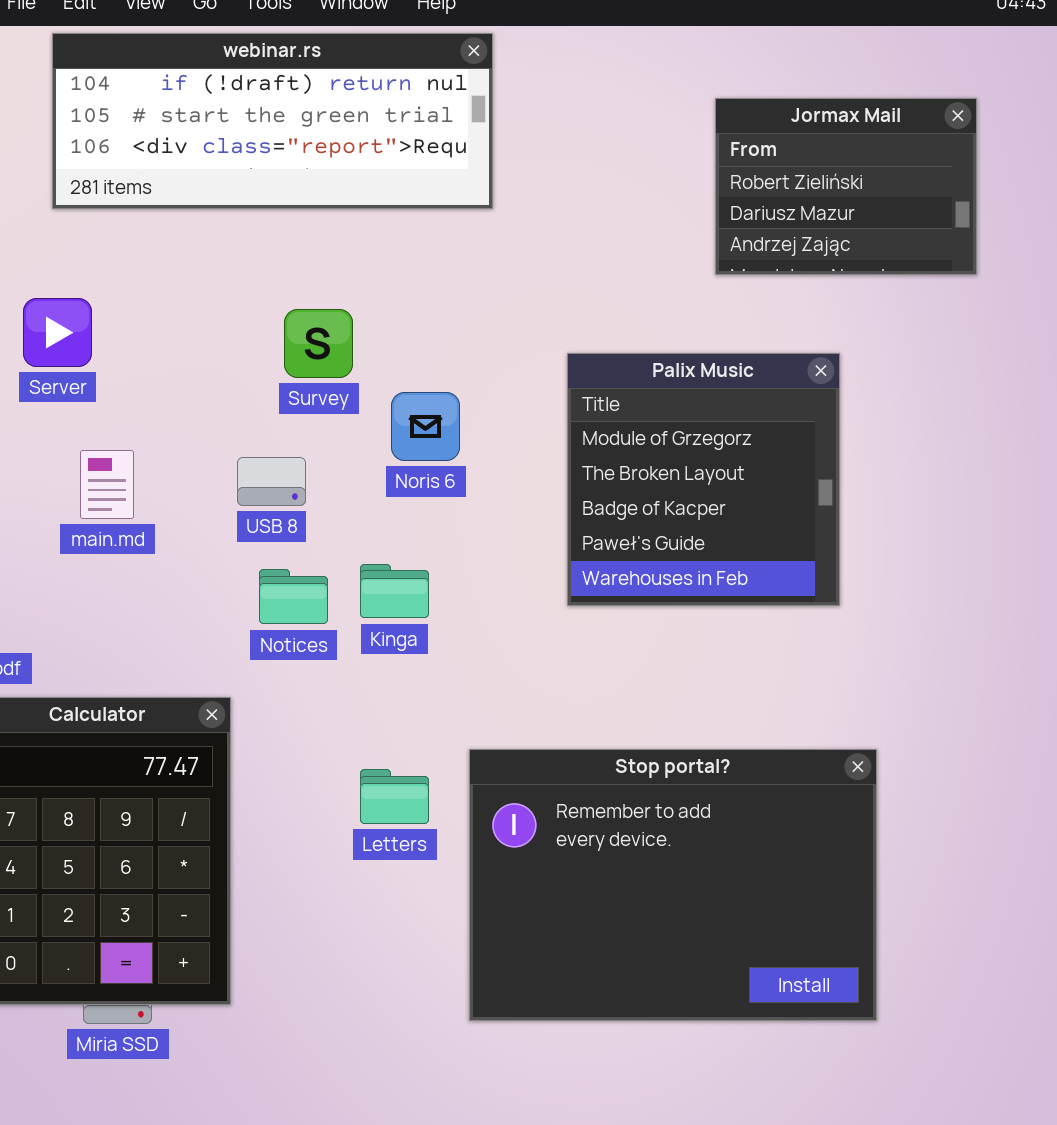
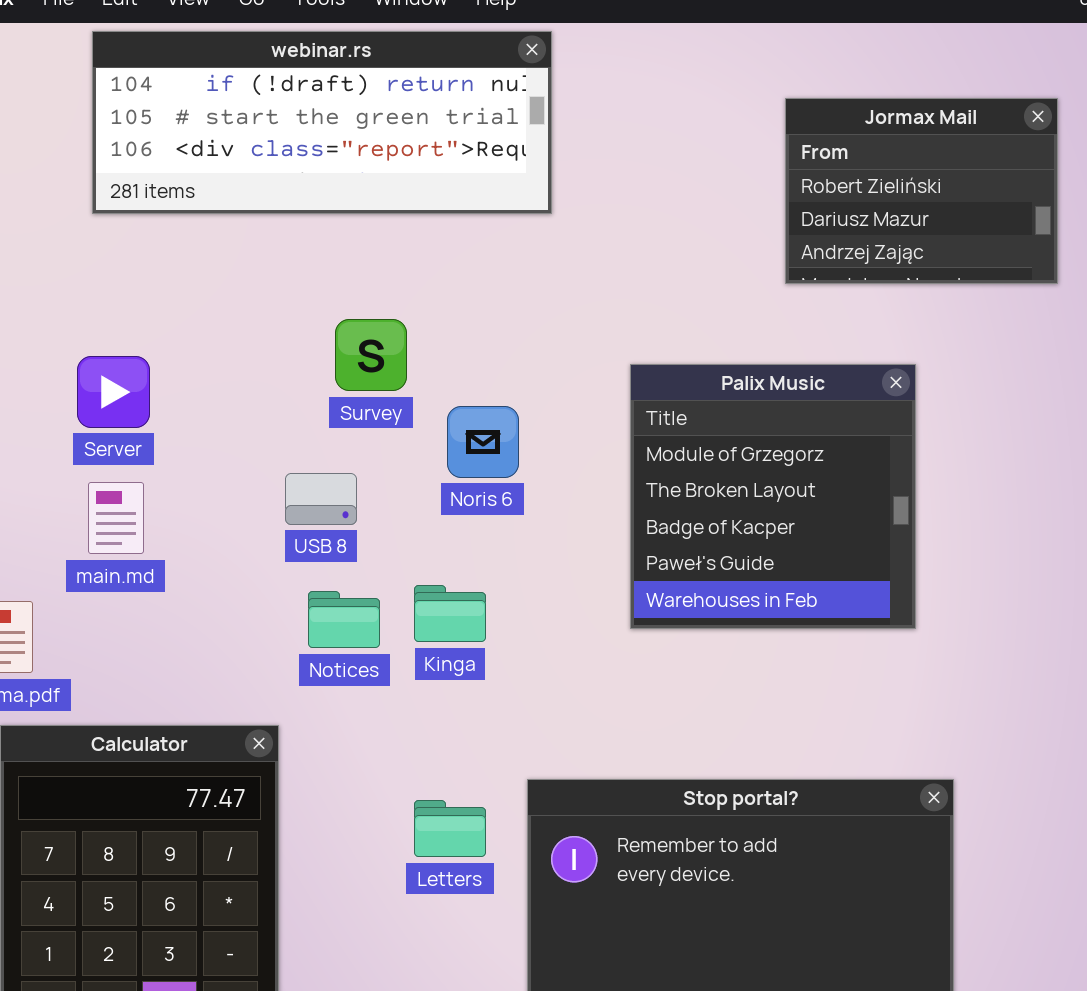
Server: [23,298,92,367] -> [77,356,150,428], moved
main.md: [80,450,134,519] -> [88,482,144,554], moved

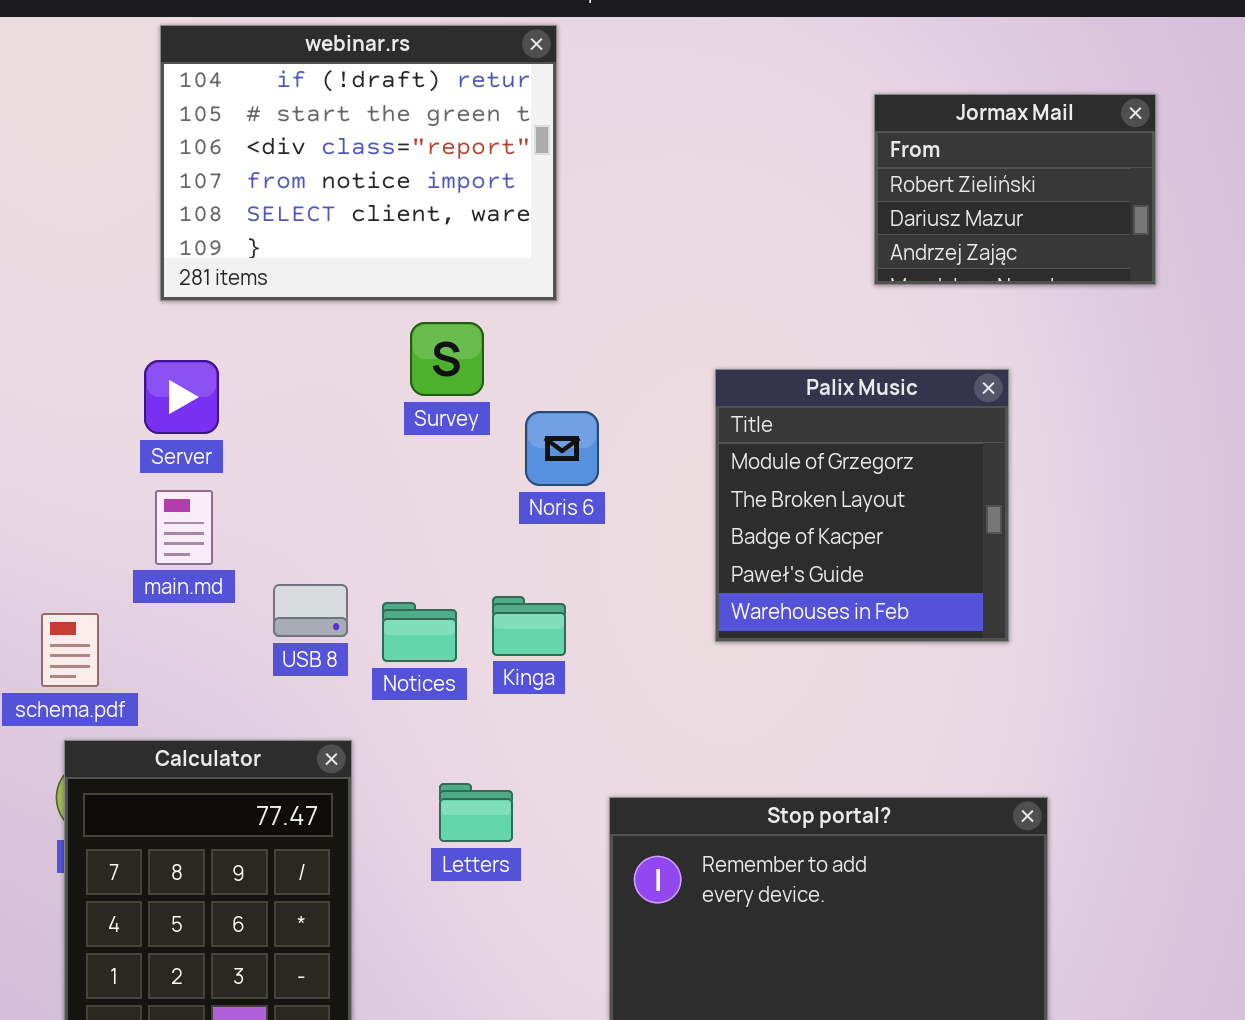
webinar.rs: [92,31,552,214] -> [160,25,557,301], resized
USB 8: [285,473,357,525] -> [273,584,348,637], moved
Letters: [414,800,486,857] -> [439,783,513,842], moved

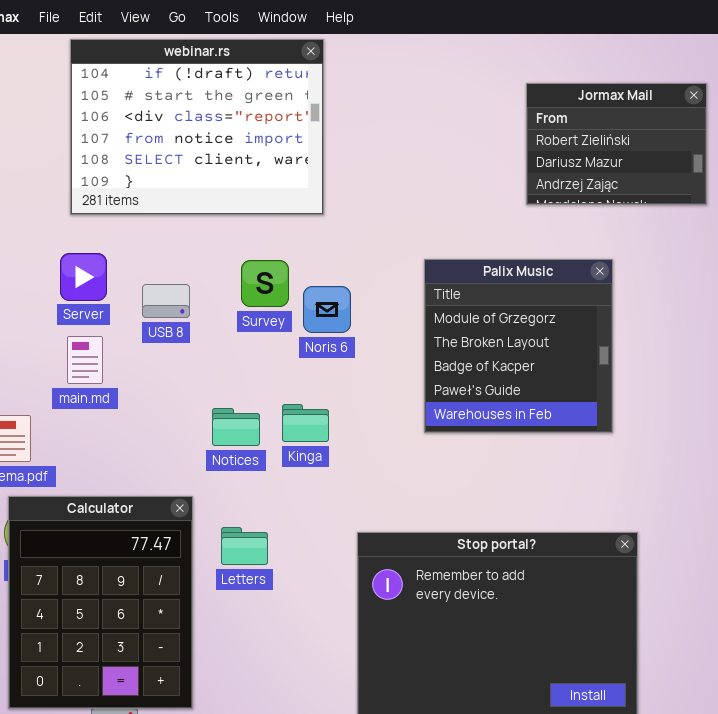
Survey: [410,322,484,396] -> [241,260,289,307], moved
USB 8: [273,584,348,637] -> [142,284,190,318], moved
Letters: [439,783,513,842] -> [221,527,268,565], moved

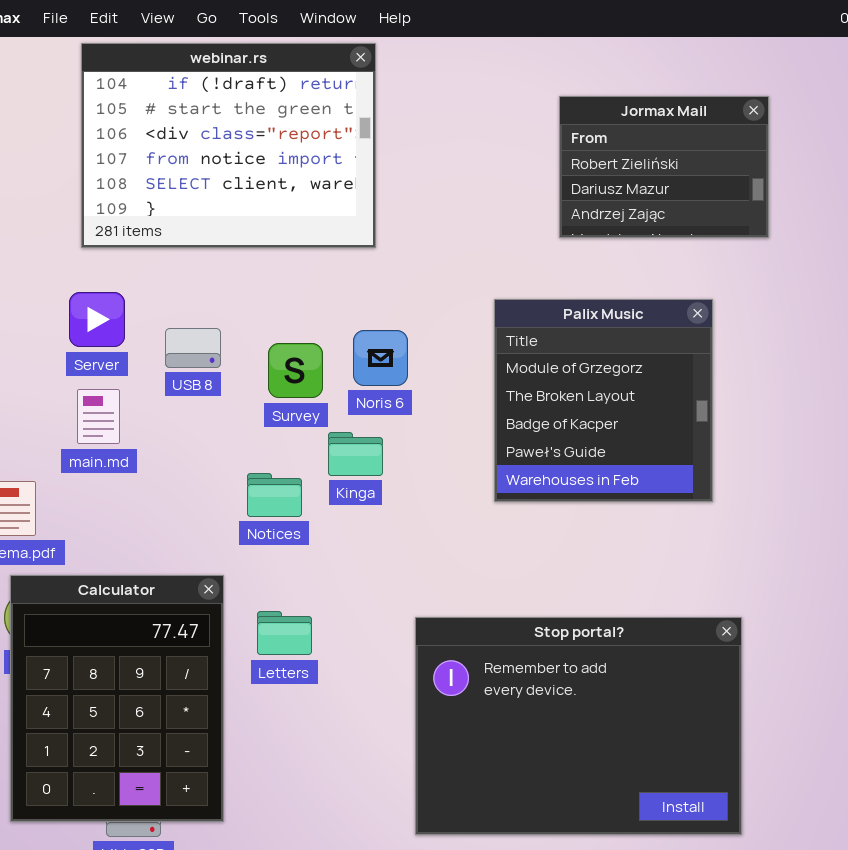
Jormax Mail: [526,83,707,205] -> [559,96,769,238], moved
Survey: [241,260,289,307] -> [268,343,323,398], moved
Kinga: [282,404,329,442] -> [328,432,383,476], moved

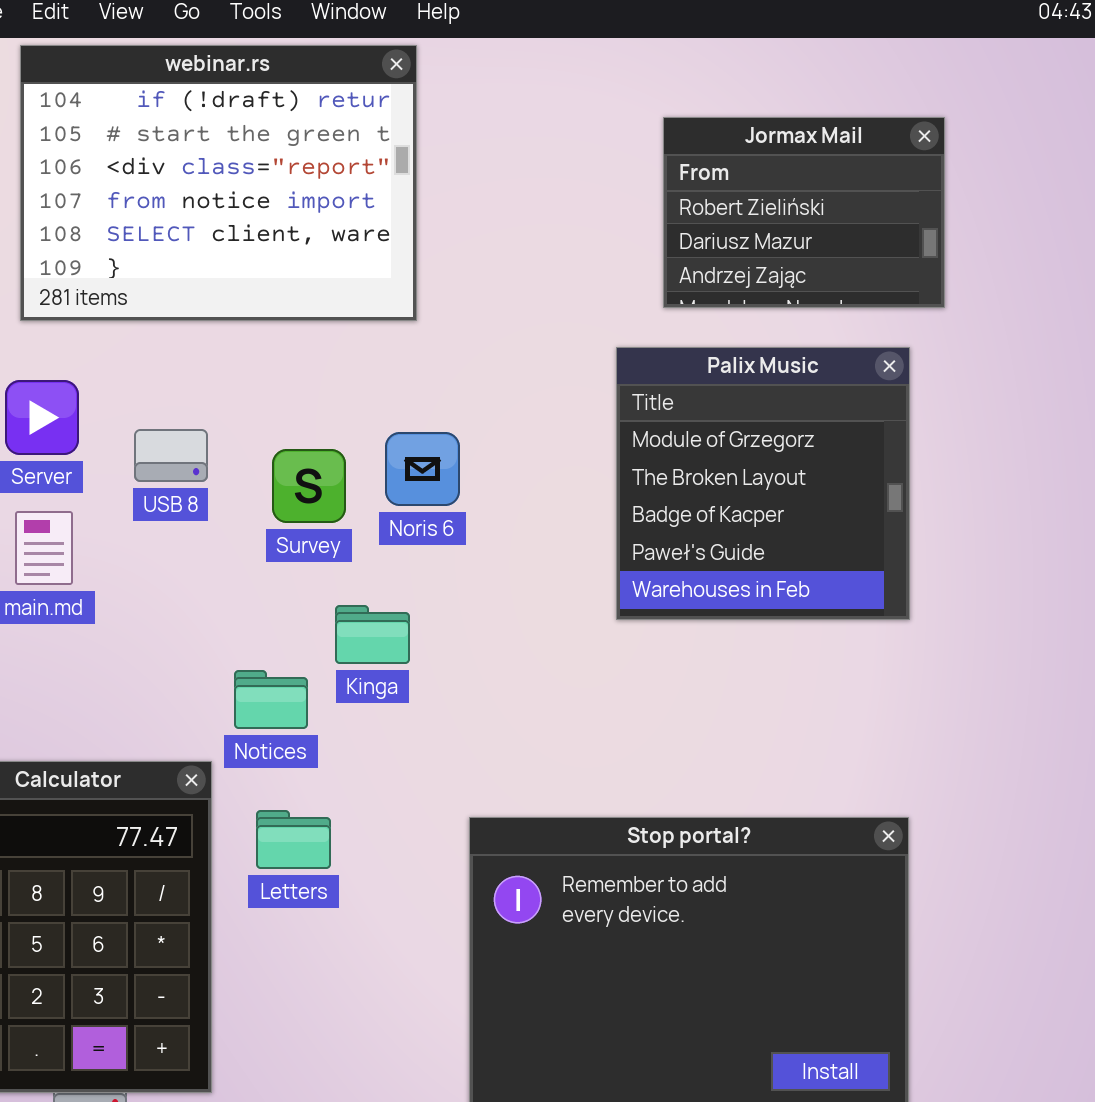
Palix Music: [494,299,713,502] -> [616,347,910,620], moved
Kinga: [328,432,383,476] -> [335,605,410,664], moved
Notices: [247,473,302,517] -> [234,670,308,729], moved

